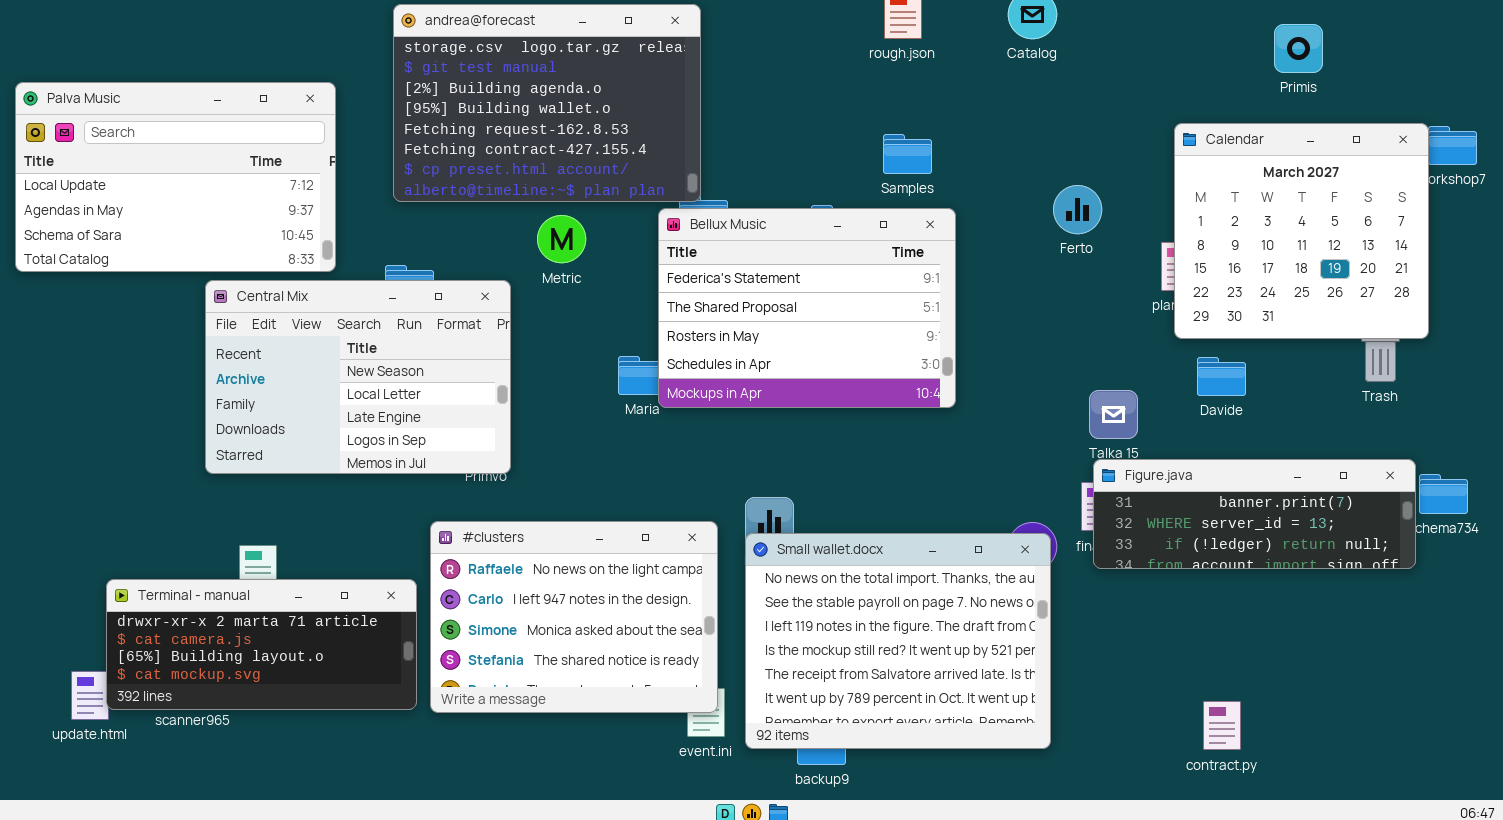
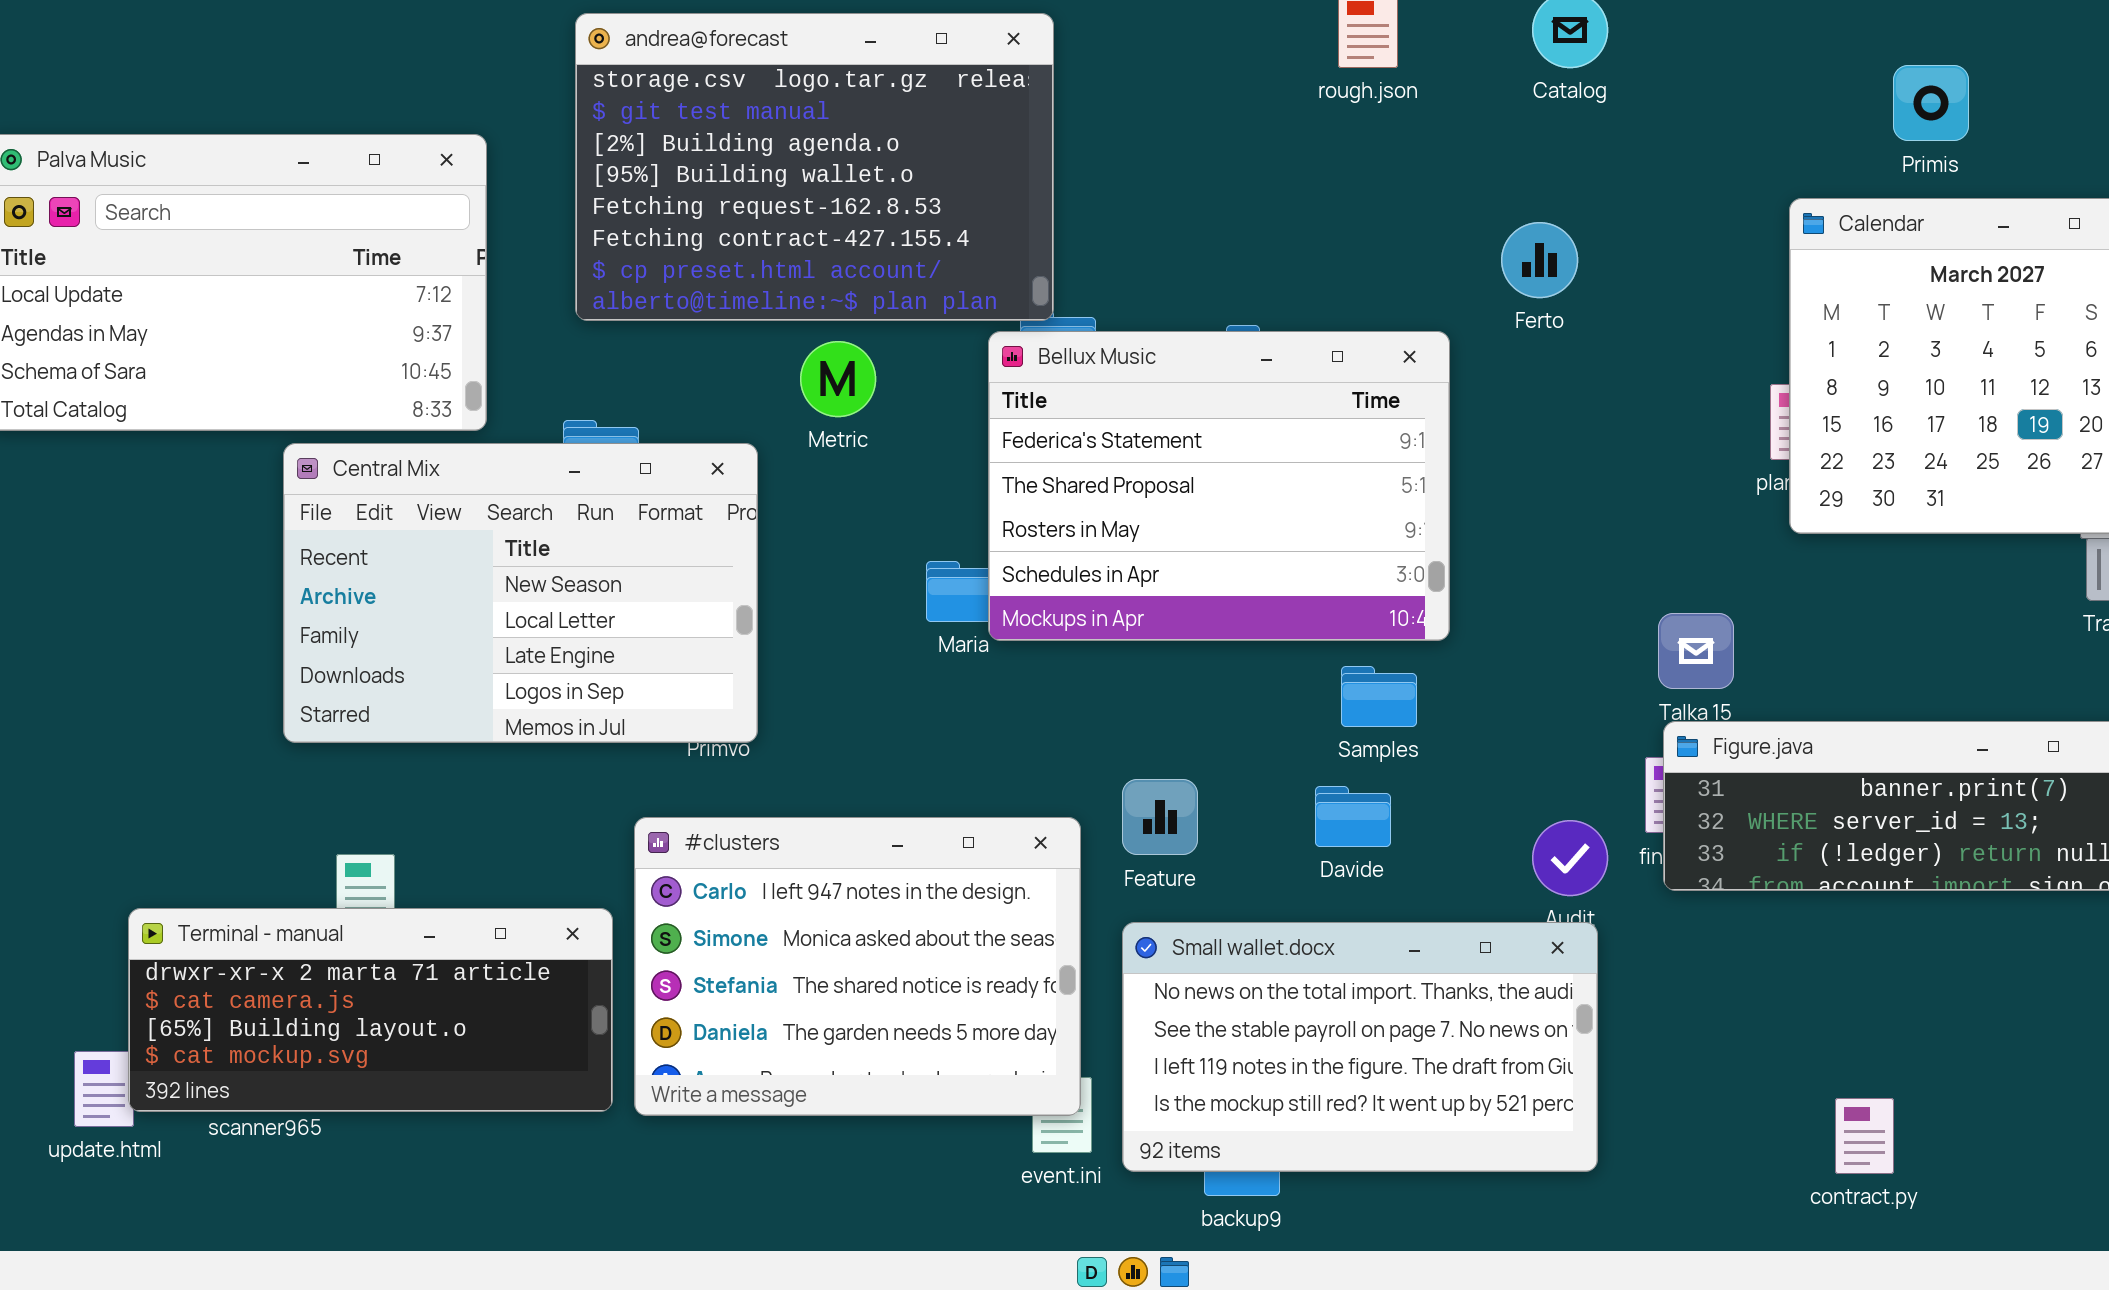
Primis: [1274,24,1323,73] -> [1893,65,1969,141], moved
Samples: [883,134,932,174] -> [1341,666,1417,727], moved
Ferto: [1053,185,1102,234] -> [1501,222,1578,298], moved
Davide: [1197,357,1246,396] -> [1315,786,1391,847], moved
#clusters: [430,521,718,713] -> [634,817,1081,1116], scrolled down 1 row
Small wallet.docx: [745,533,1051,749] -> [1122,922,1598,1172], resized

